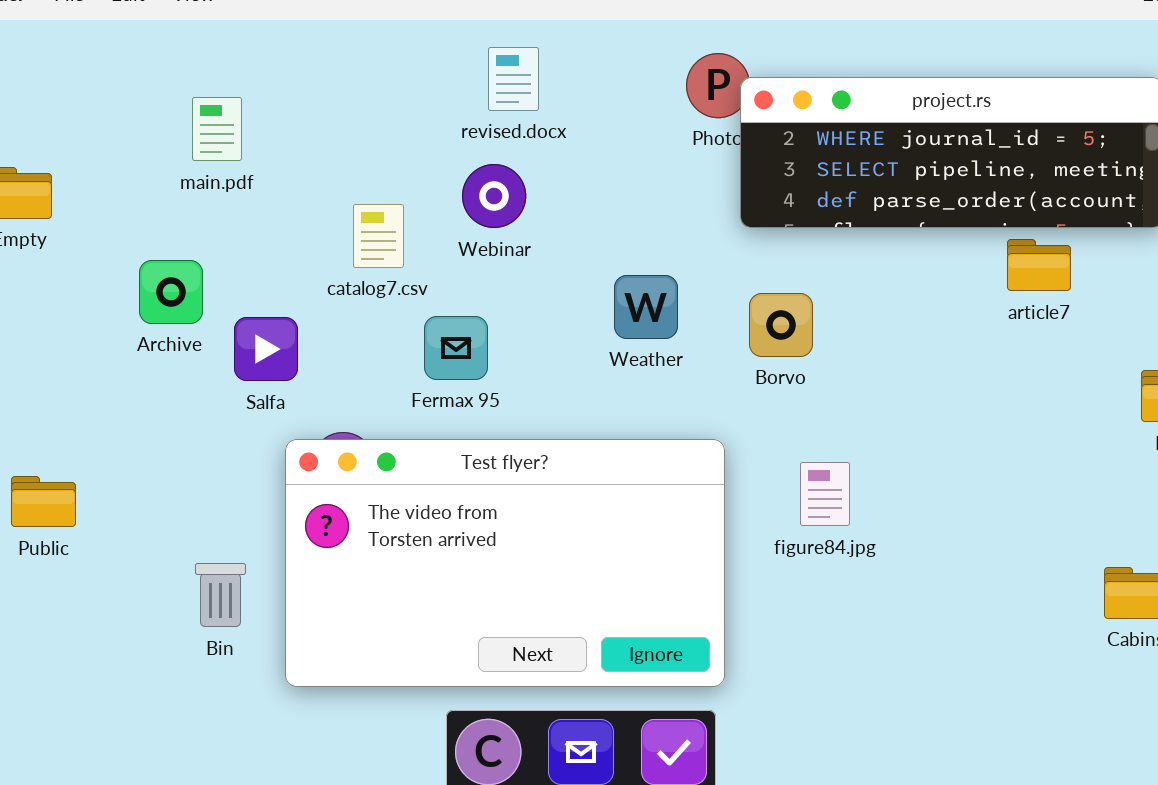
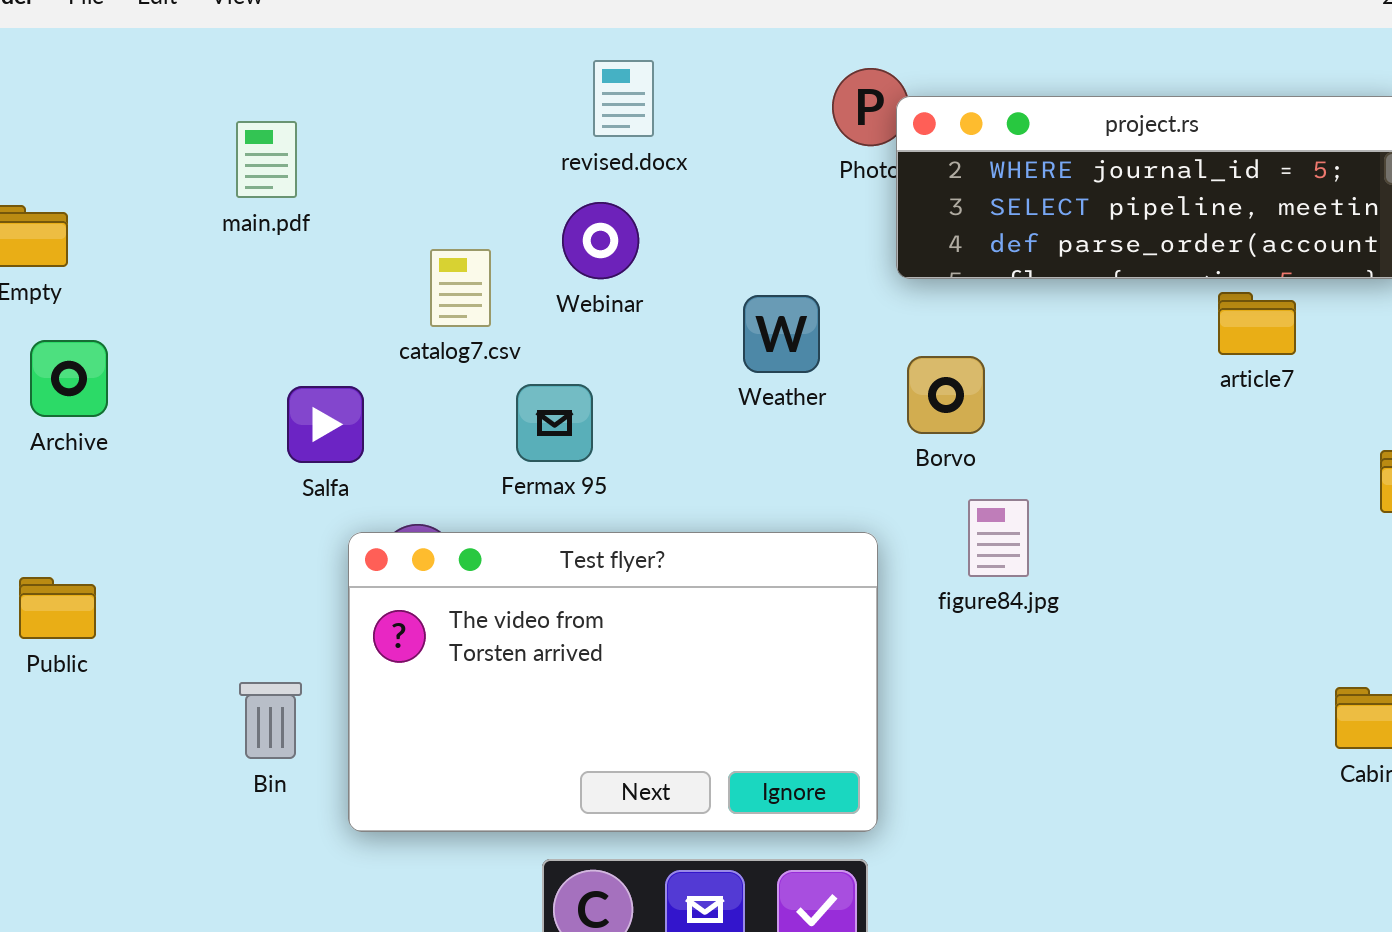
Archive: [139,260,203,324] -> [30,340,108,417], moved
Weather: [614,275,678,339] -> [743,295,820,373], moved
figure84.jpg: [800,462,850,526] -> [968,499,1029,577], moved

